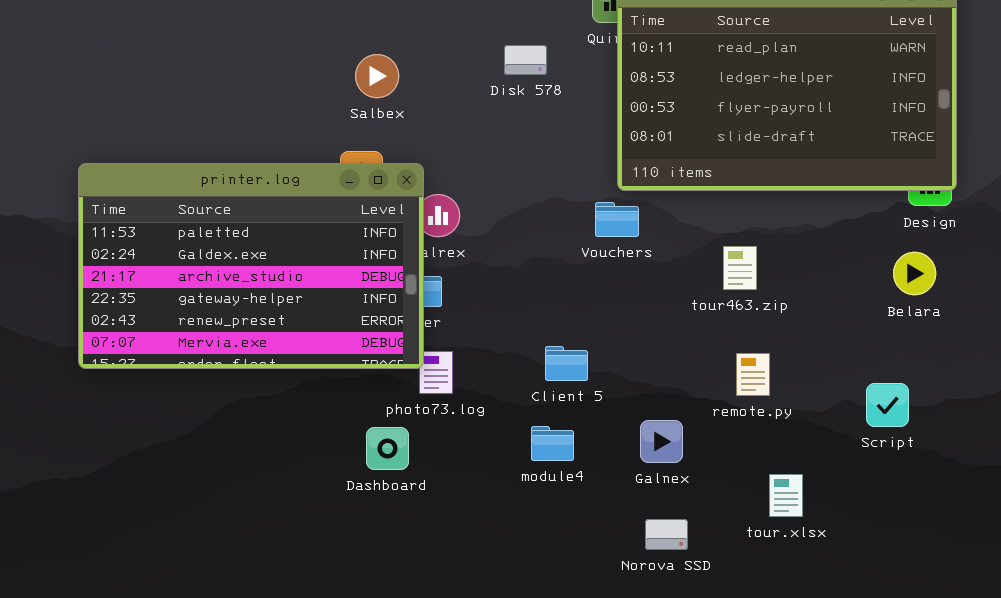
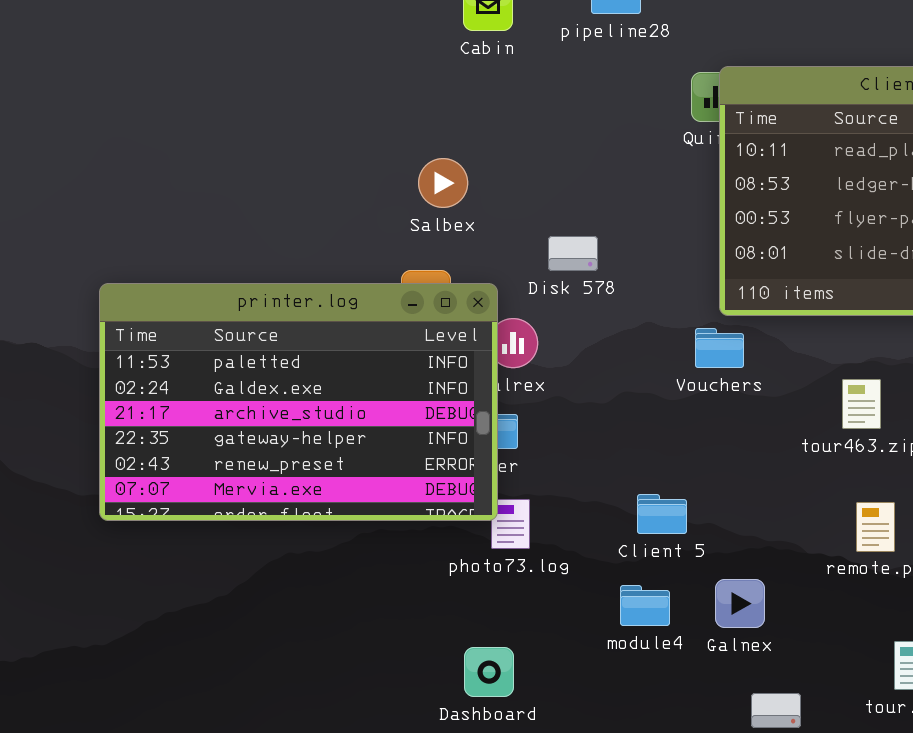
Disk 578: [504,45,547,75] -> [548,236,598,271], moved
Galnex: [640,420,683,463] -> [715,579,765,628], moved
Dashboard: [366,427,409,470] -> [464,647,514,697], moved

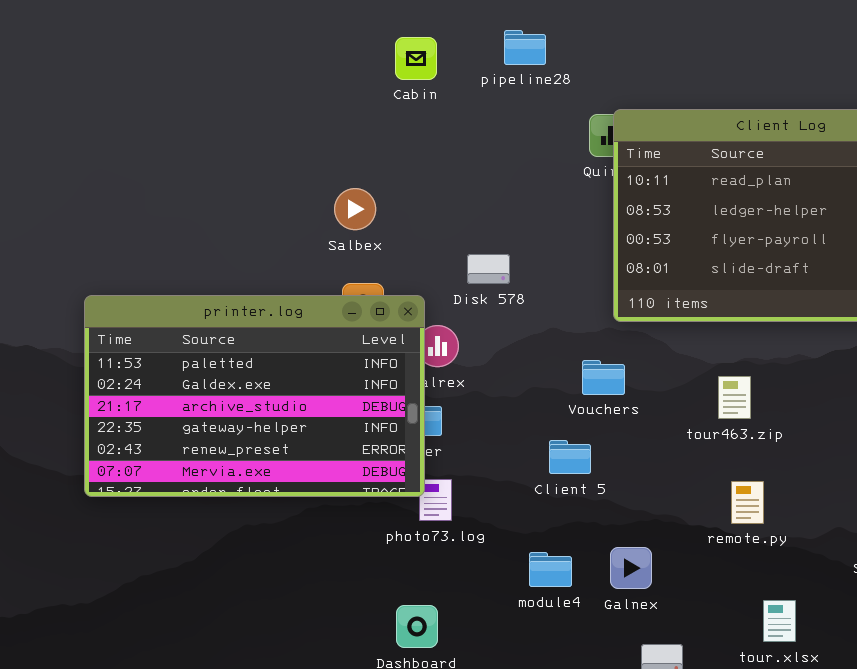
Salbex: [418,158,468,208] -> [334,188,376,230], moved
Vouchers: [695,328,744,368] -> [582,360,625,395], moved
Client 5: [637,494,687,534] -> [549,440,591,474], moved

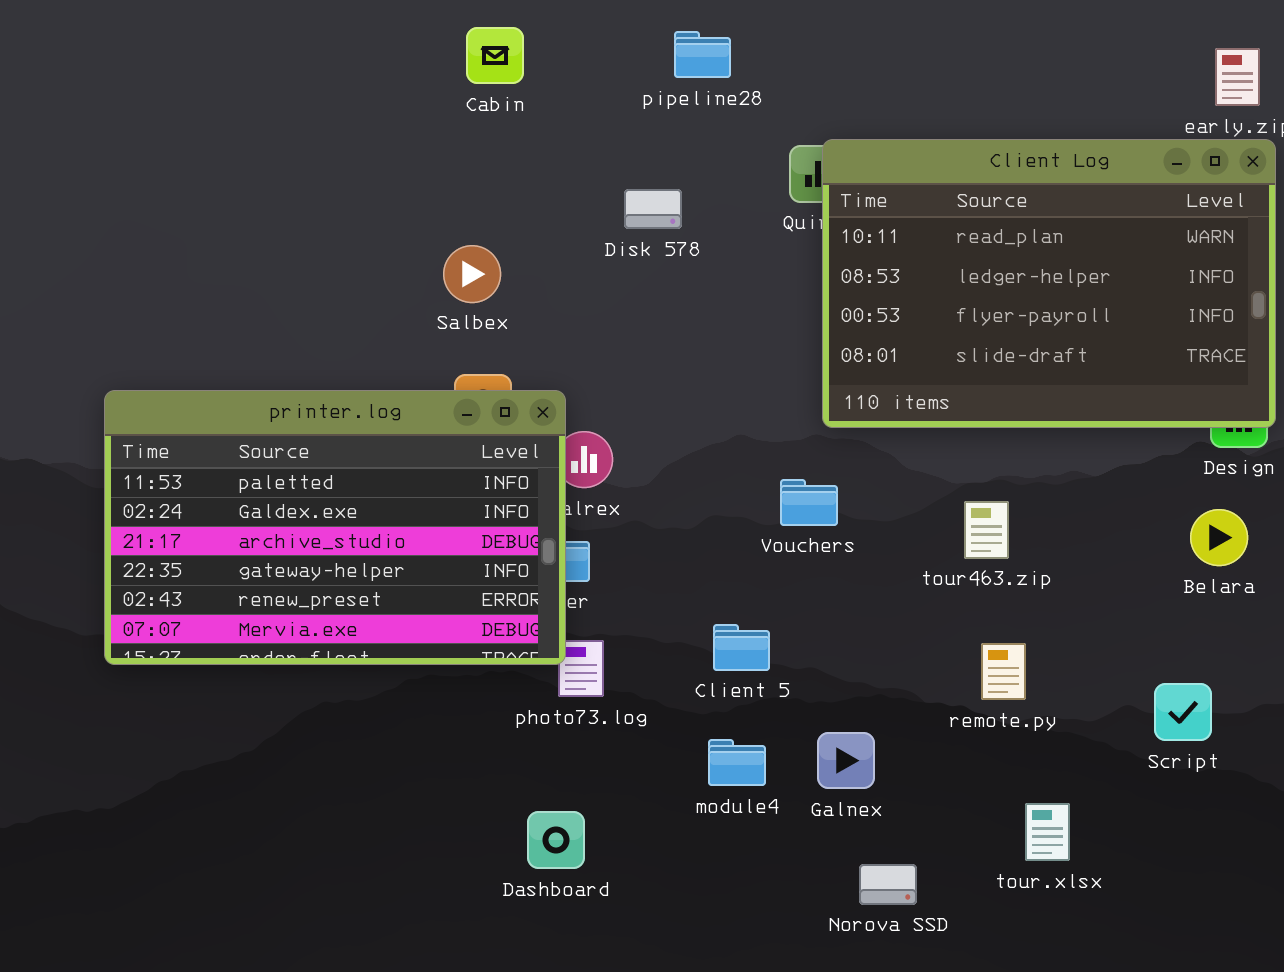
Cabin: [395,37,437,80] -> [466,27,524,84], moved
Disk 578: [467,254,510,284] -> [624,189,682,229], moved
Client 5: [549,440,591,474] -> [713,624,770,671], moved

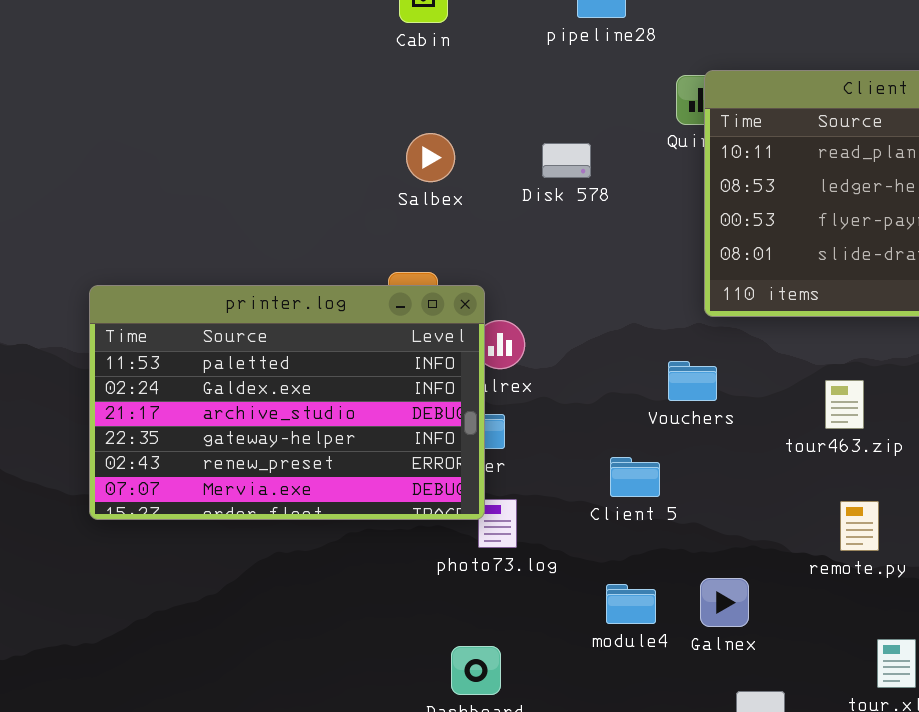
Disk 578: [624,189,682,229] -> [542,143,591,178], moved
Salbex: [443,245,501,303] -> [406,133,455,182], moved
Client 5: [713,624,770,671] -> [610,457,660,497], moved

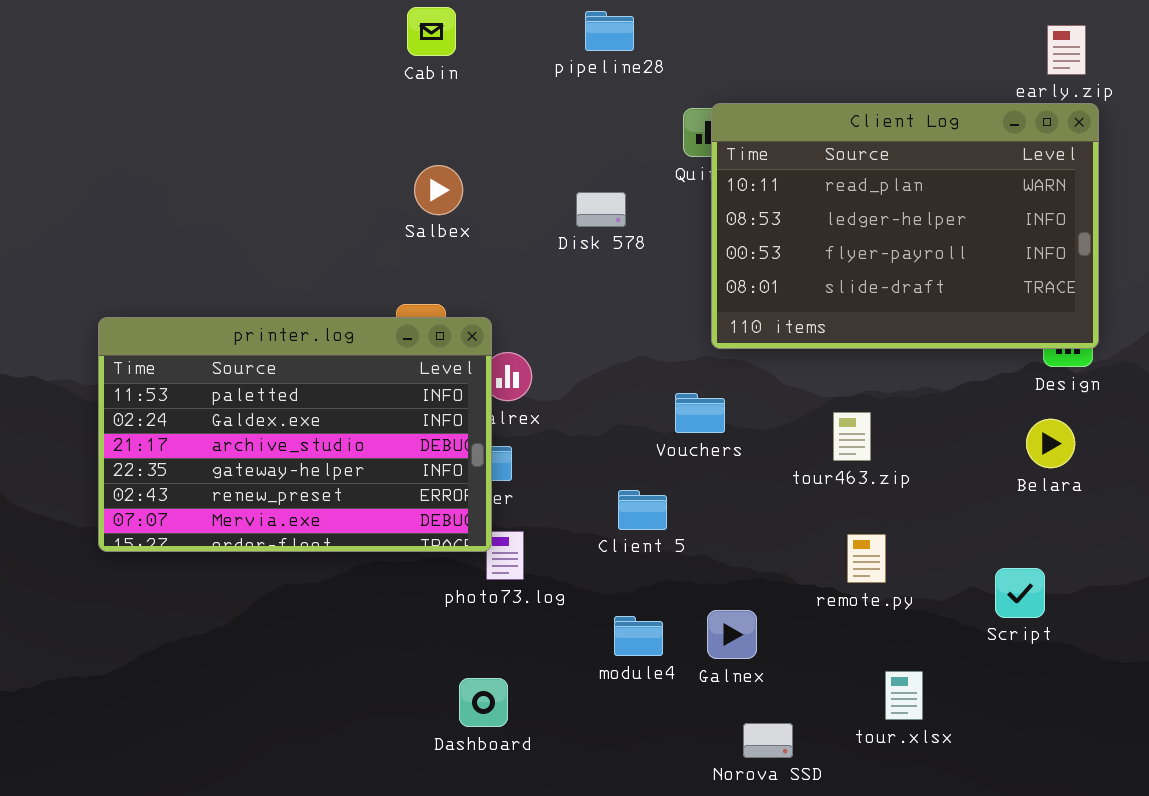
Disk 578: [542,143,591,178] -> [576,192,626,227], moved

